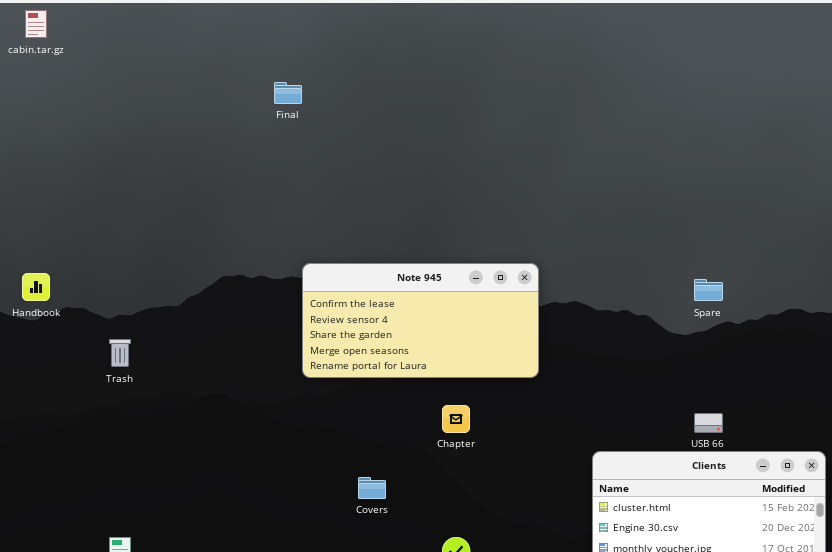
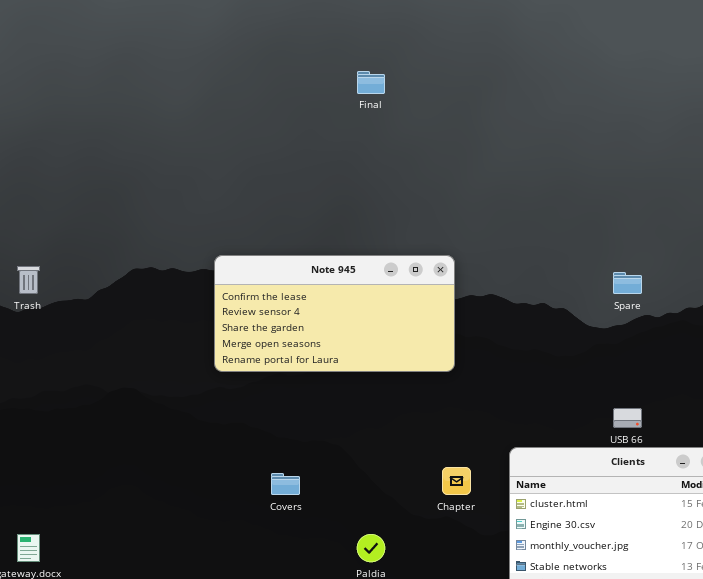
Final: [274,82,302,104] -> [357,71,385,94], moved
Trash: [109,339,131,367] -> [17,266,40,294], moved
Chapter: [442,405,470,433] -> [442,467,471,495], moved

